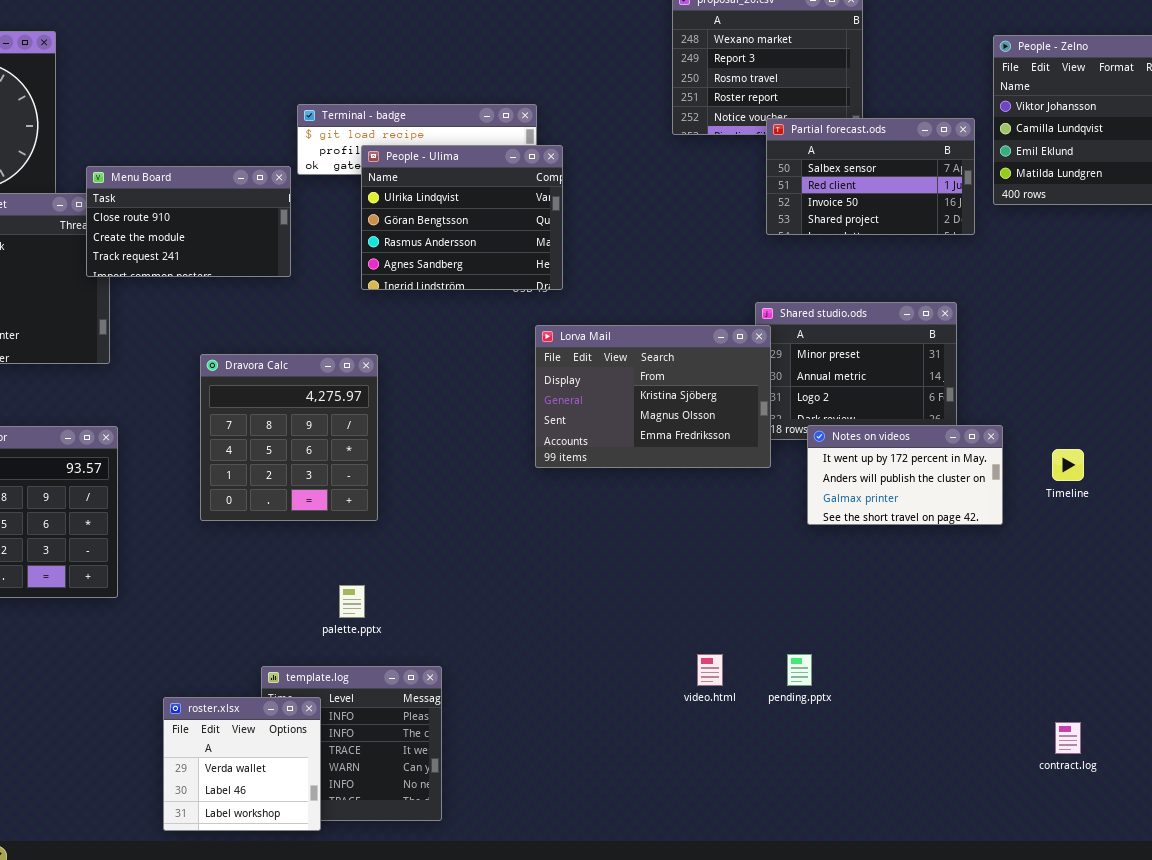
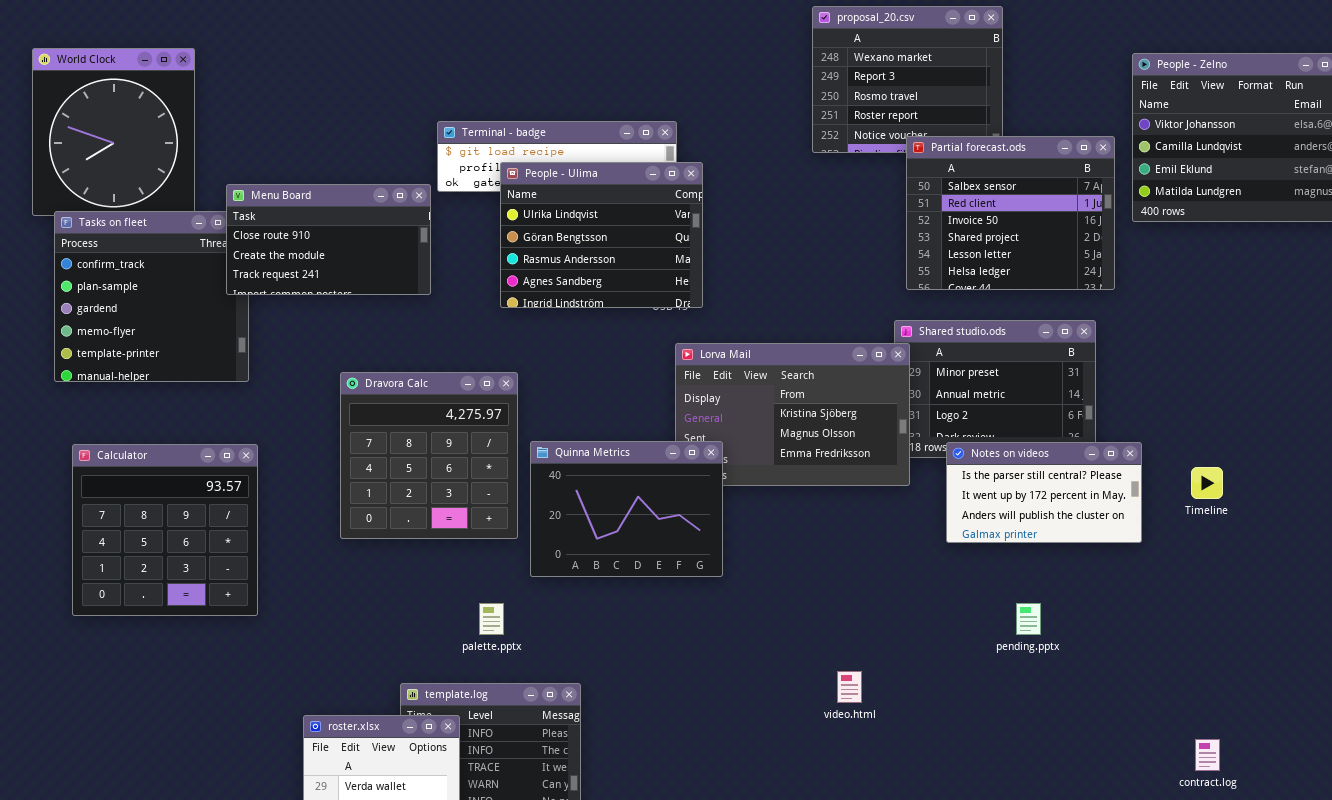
Partial forecast.ods: [766,118,975,235] -> [906,136,1115,290], resized
Quinna Metrics: none -> [530,441,723,577], opened
Notes on videos: [807,425,1003,525] -> [946,442,1142,543], scrolled up 1 row
pending.pptx: [787,654,812,686] -> [1016,603,1041,635], moved

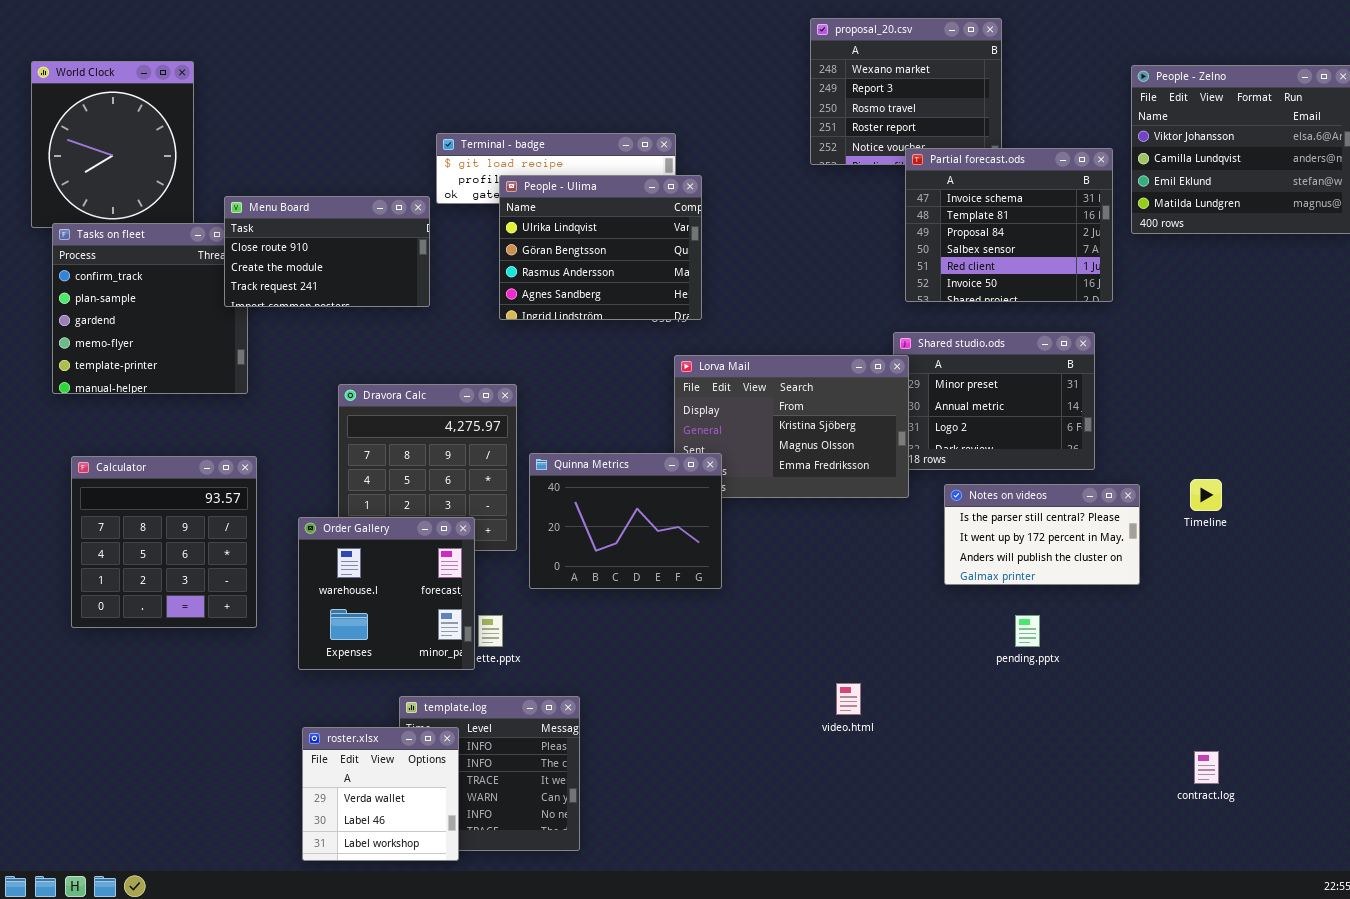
Partial forecast.ods: [906,136,1115,290] -> [905,148,1113,302], scrolled up 3 rows
Notes on videos: [946,442,1142,543] -> [944,484,1140,585], moved
Order Gallery: none -> [298,517,475,670], opened

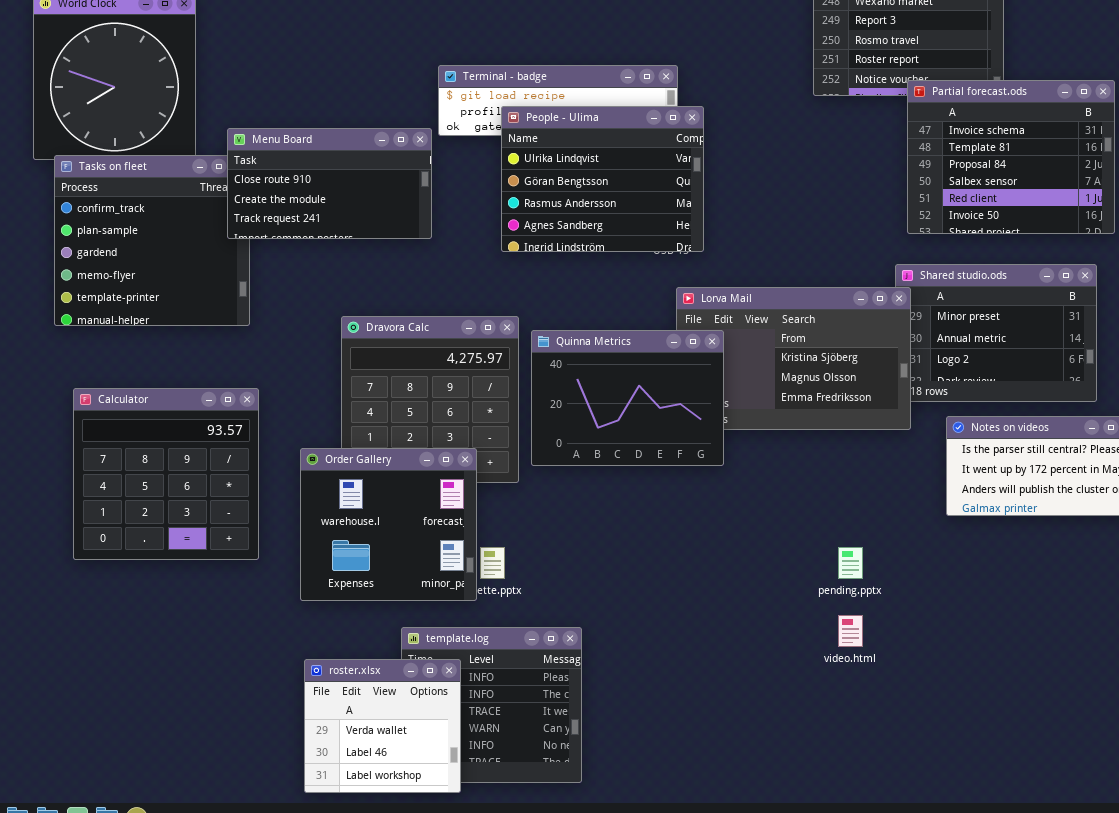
Quinna Metrics: [529,453,722,589] -> [531,330,724,466], moved
pending.pptx: [1015,615,1040,647] -> [838,547,863,579], moved

